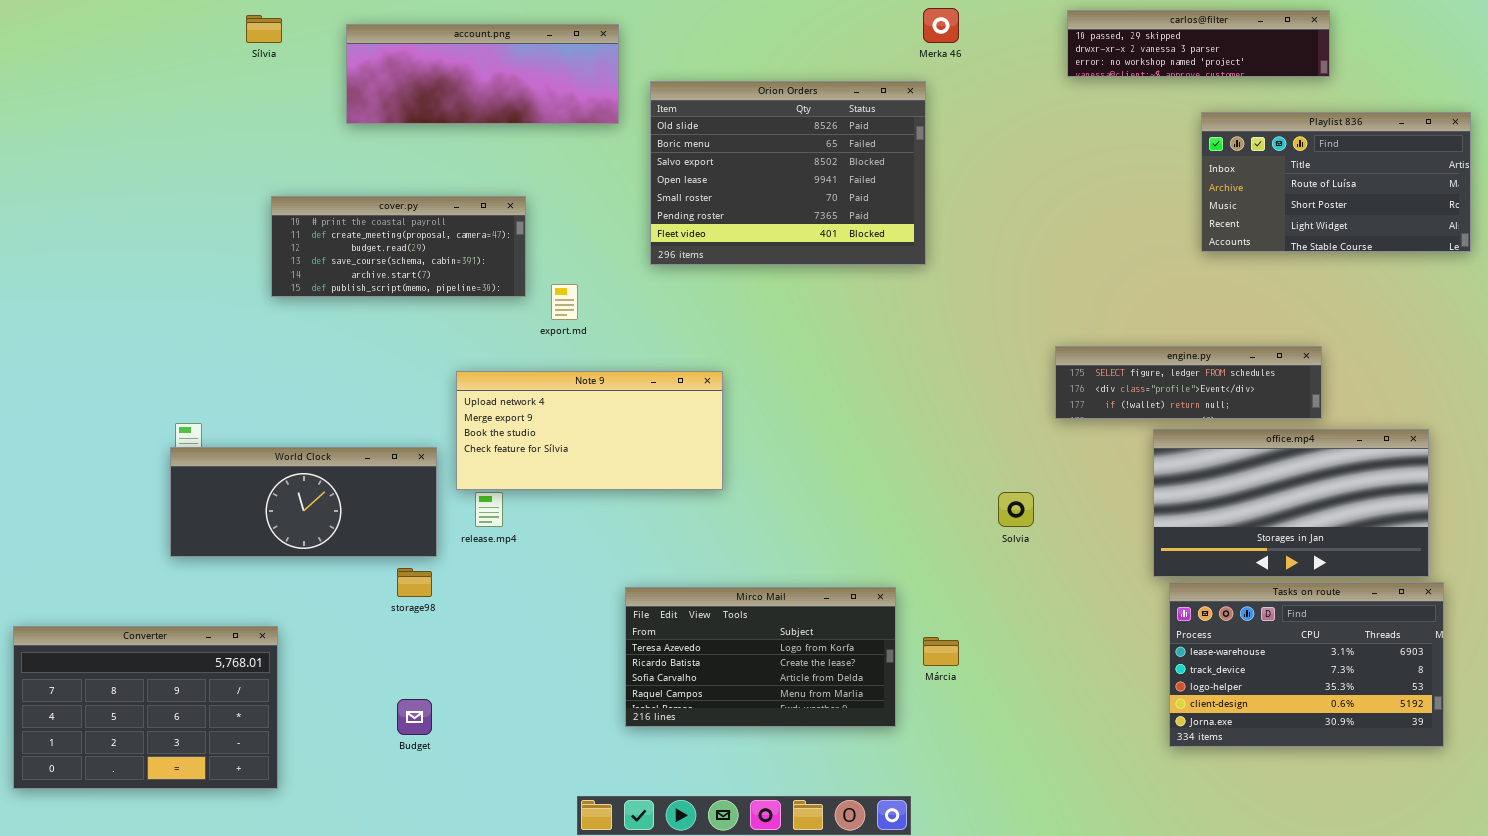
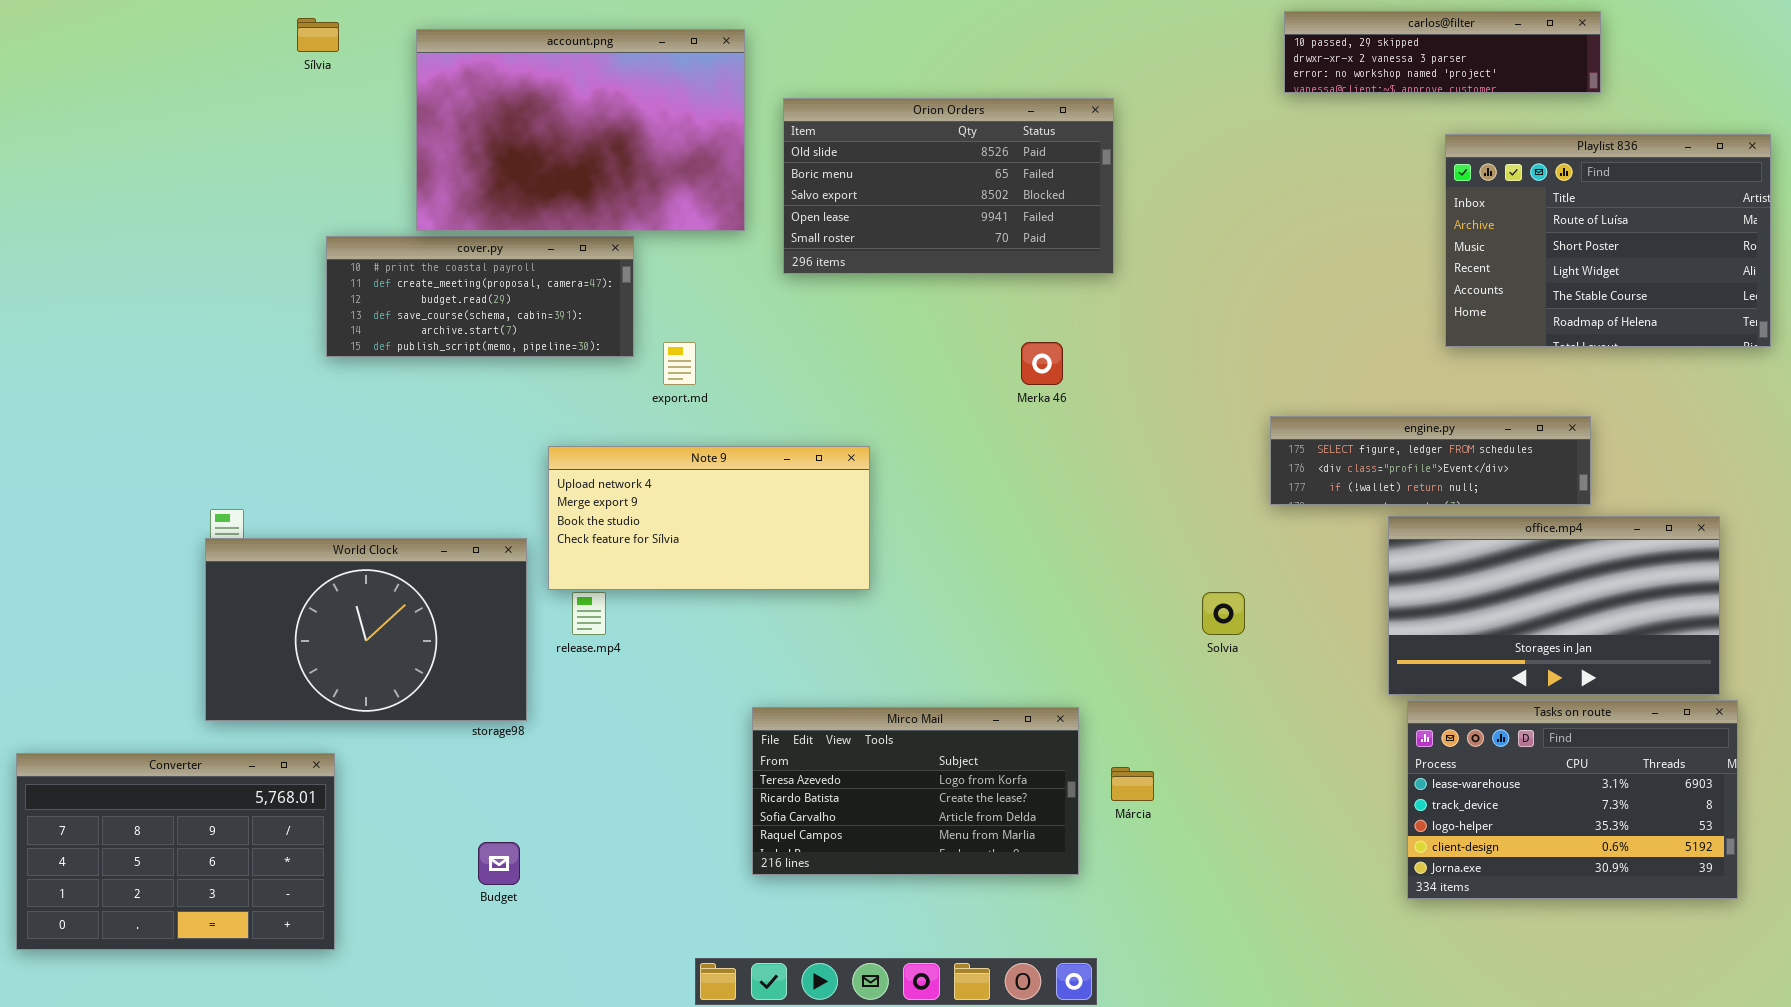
Merka 46: [923,8,959,43] -> [1021,342,1063,385], moved
account.png: [346,24,619,124] -> [416,29,745,231], resized
Orion Orders: [650,81,926,265] -> [783,98,1114,274], resized
Playlist 836: [1201,112,1471,252] -> [1445,134,1771,347], resized
World Clock: [170,447,437,557] -> [205,538,527,721], resized

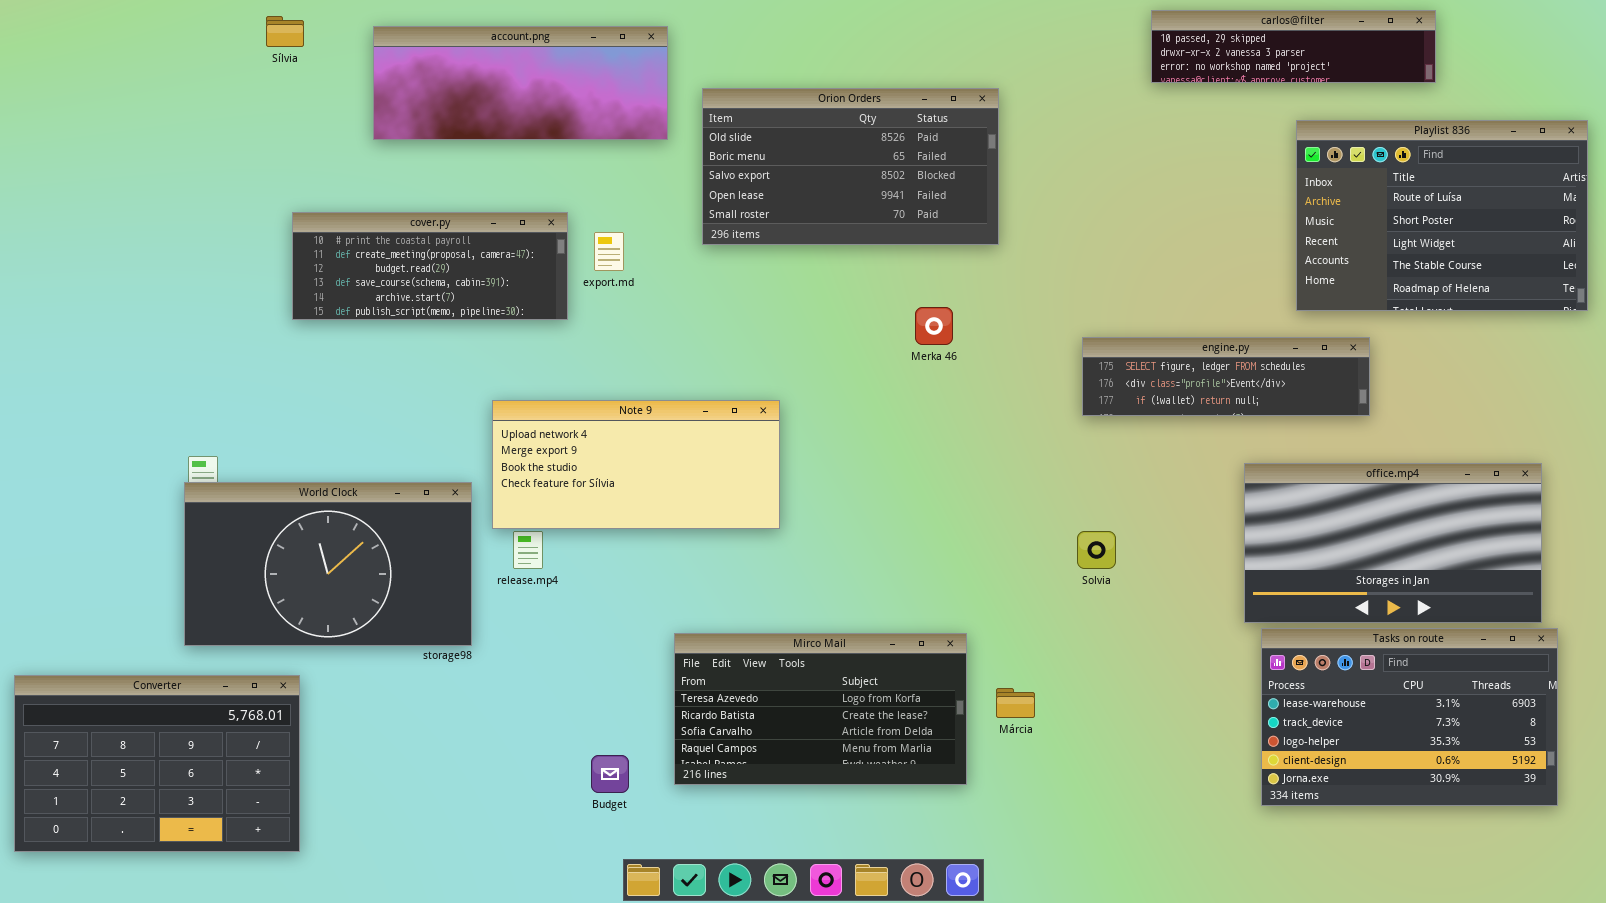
account.png: [416,29,745,231] -> [373,26,668,140], resized
export.md: [663,342,696,385] -> [594,232,624,271], moved
engine.py: [1270,416,1591,505] -> [1082,337,1370,416], moved
Budget: [478,842,520,885] -> [591,755,629,793], moved

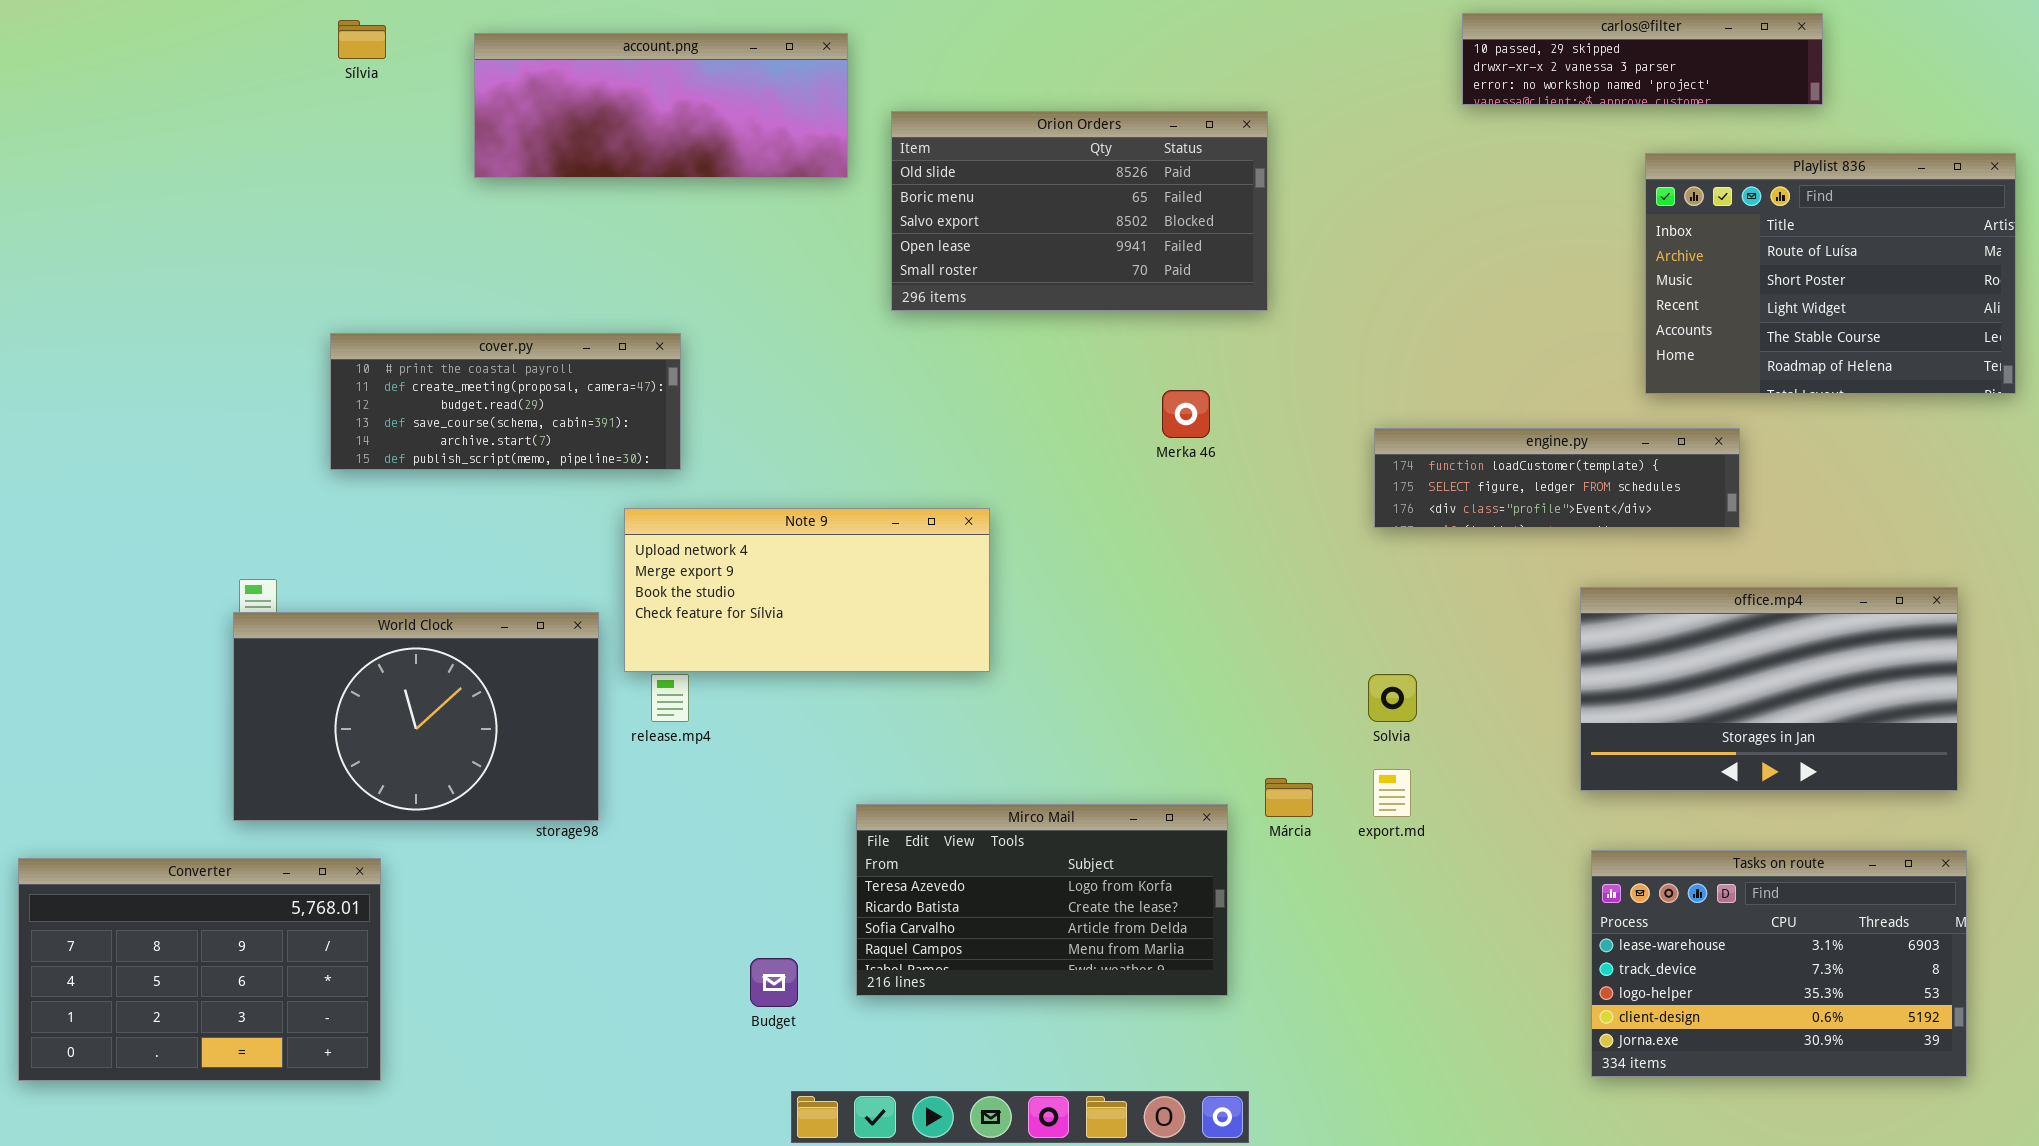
cover.py: [292,212,568,320] -> [330,333,681,470], moved
export.md: [594,232,624,271] -> [1373,769,1411,817], moved
engine.py: [1082,337,1370,416] -> [1374,428,1740,528], scrolled up 1 row
Tasks on route: [1261,628,1558,806] -> [1591,850,1967,1077], moved
Márcia: [996,688,1035,718] -> [1265,778,1313,817], moved

